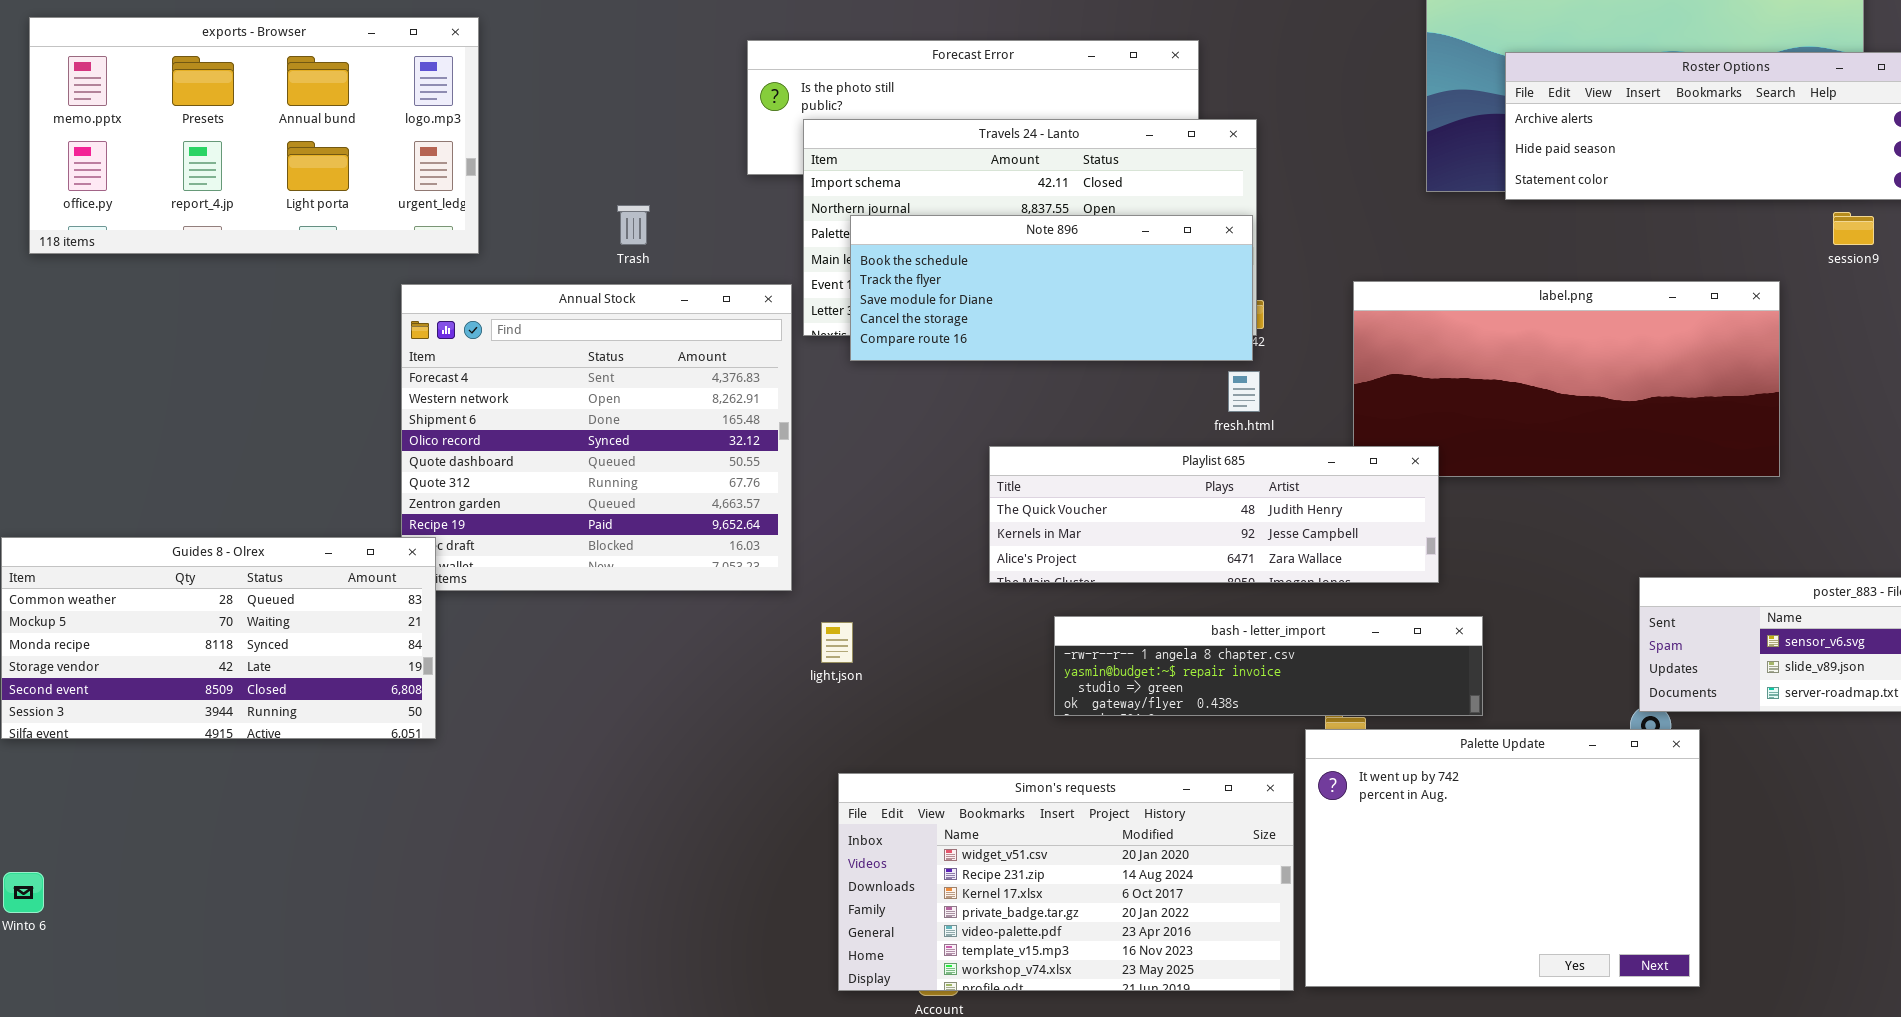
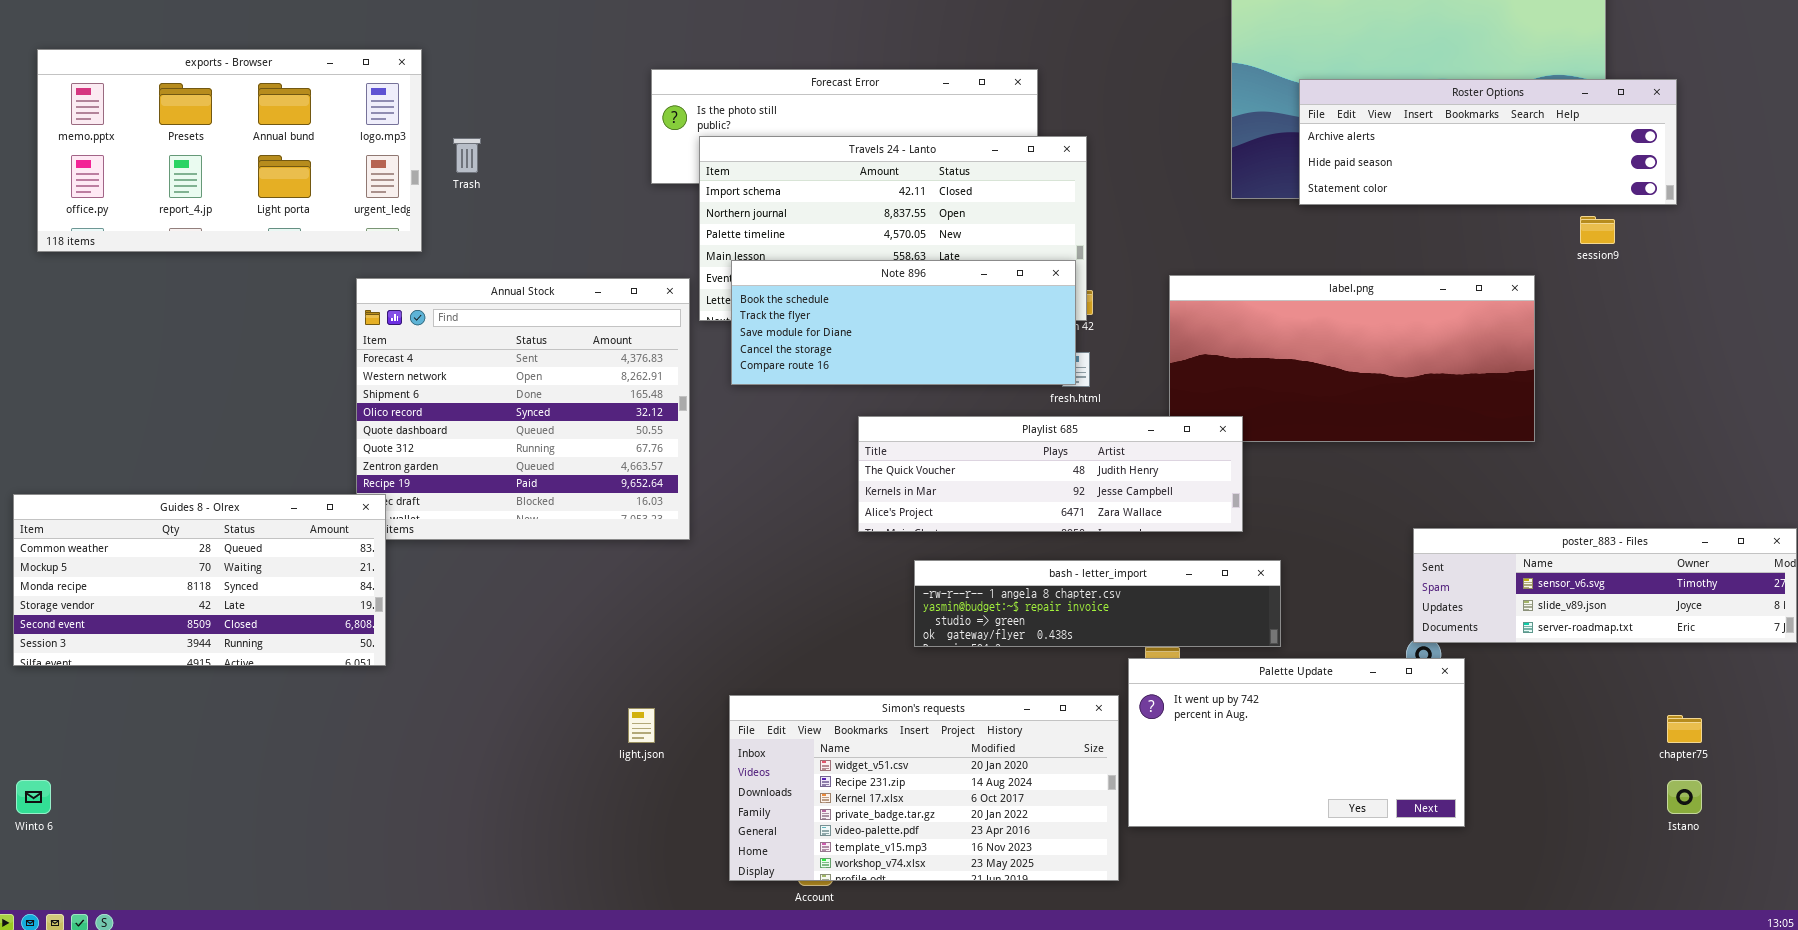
Trash: [617,205,650,245] -> [453,138,481,173], moved
Note 896: [850,215,1253,361] -> [731,260,1076,385], moved
light.json: [821,622,853,663] -> [628,708,655,743], moved
Palette Update: [1305,729,1700,987] -> [1128,658,1465,827], resized

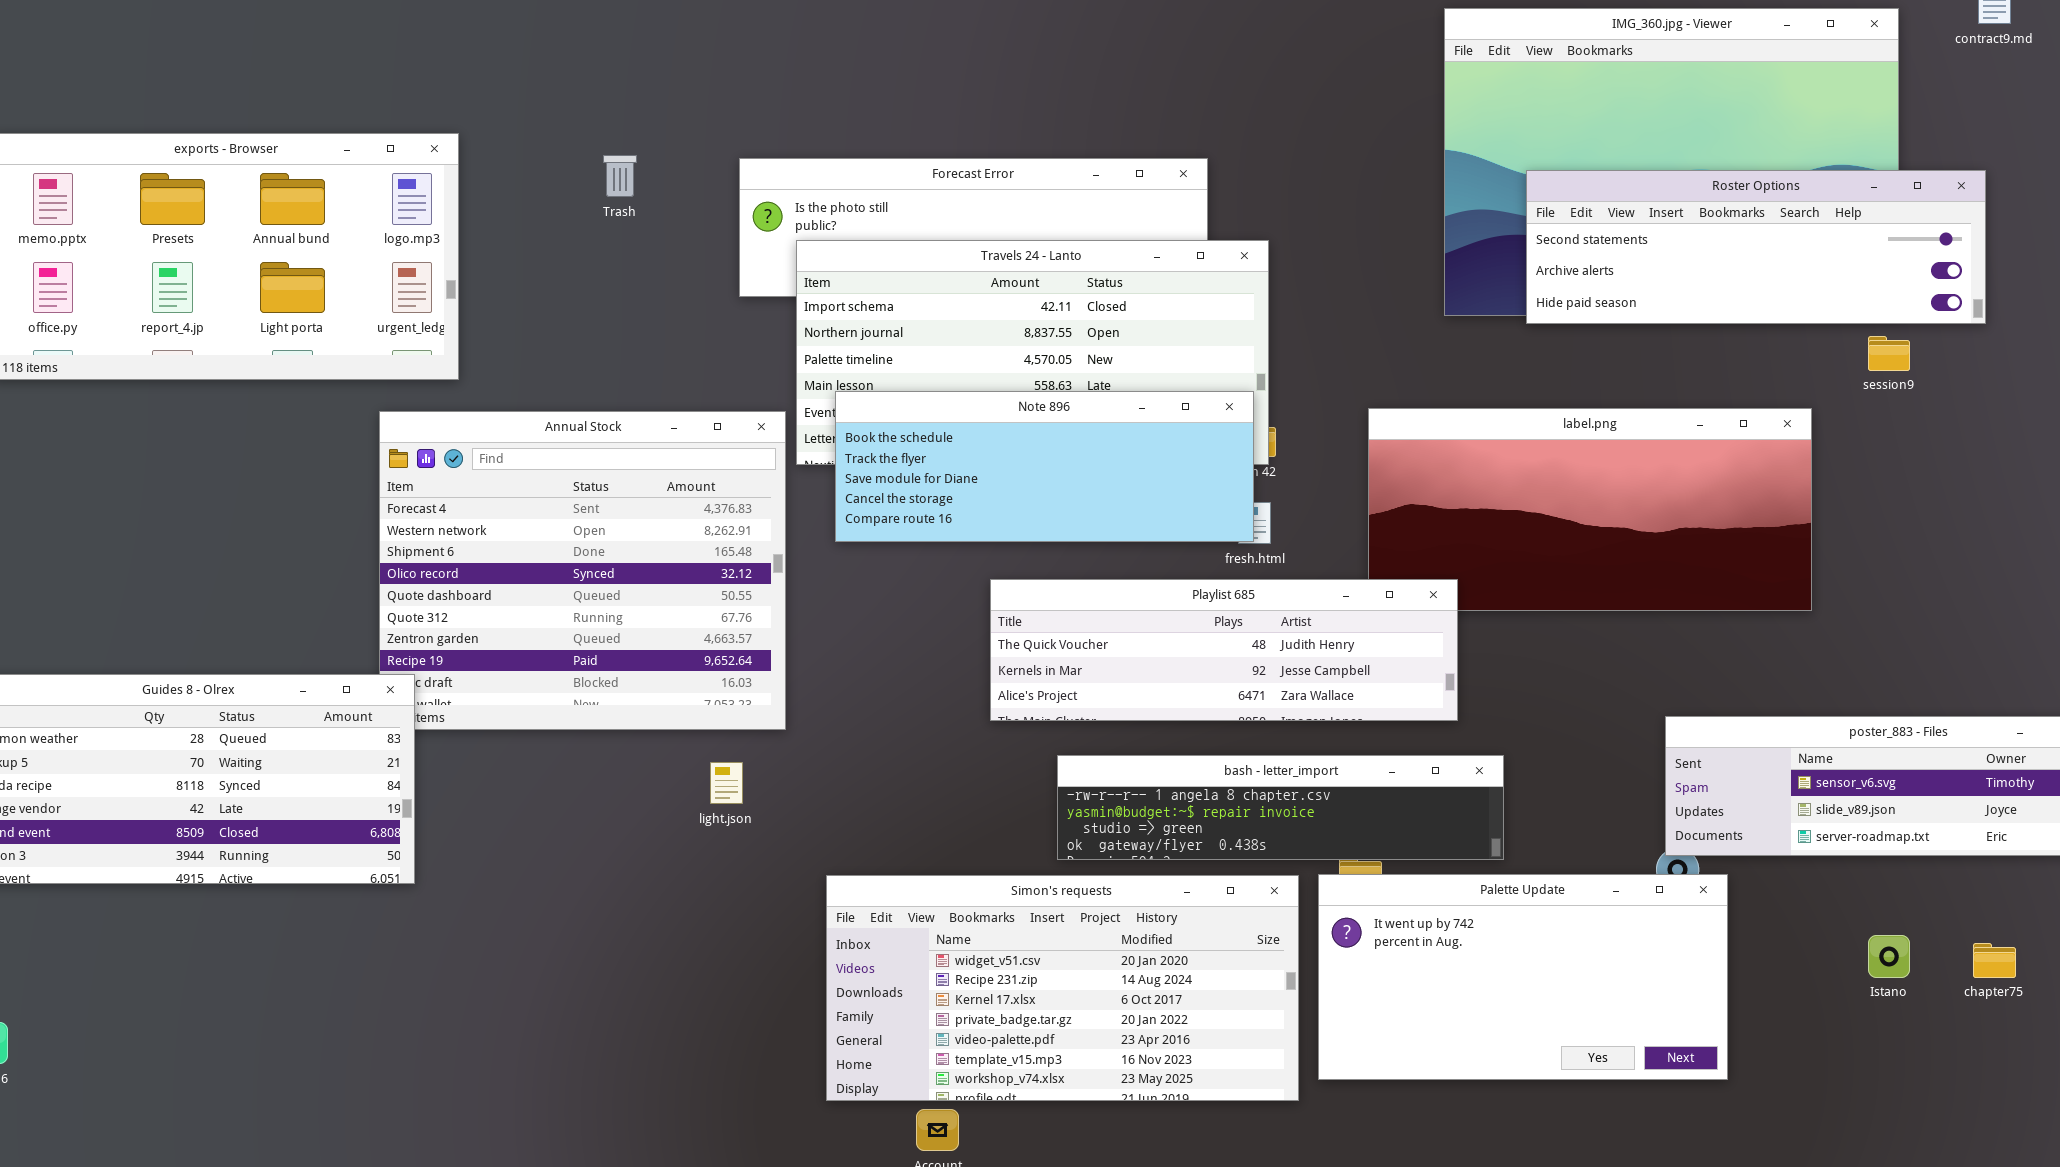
Roster Options: [1299,79,1677,205] -> [1526,170,1986,324], scrolled up 1 row
Trash: [453,138,481,173] -> [603,155,637,197], moved
Simon's requests: [729,695,1119,881] -> [826,875,1299,1101], moved
light.json: [628,708,655,743] -> [710,762,743,804], moved
Istano: [1667,780,1702,814] -> [1868,935,1910,978], moved

